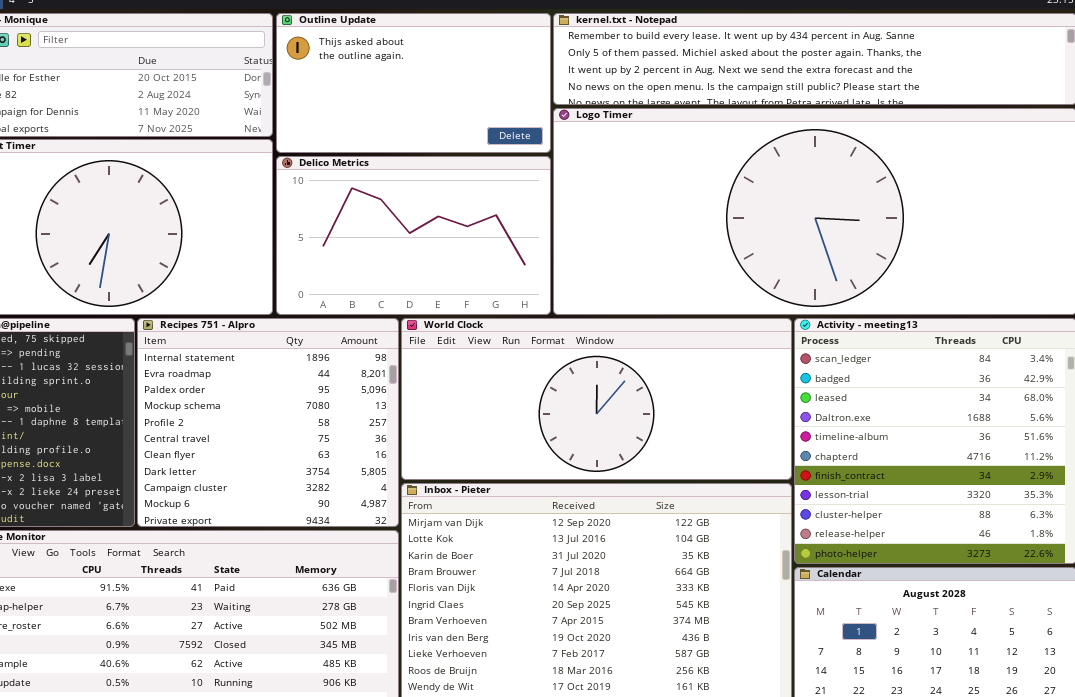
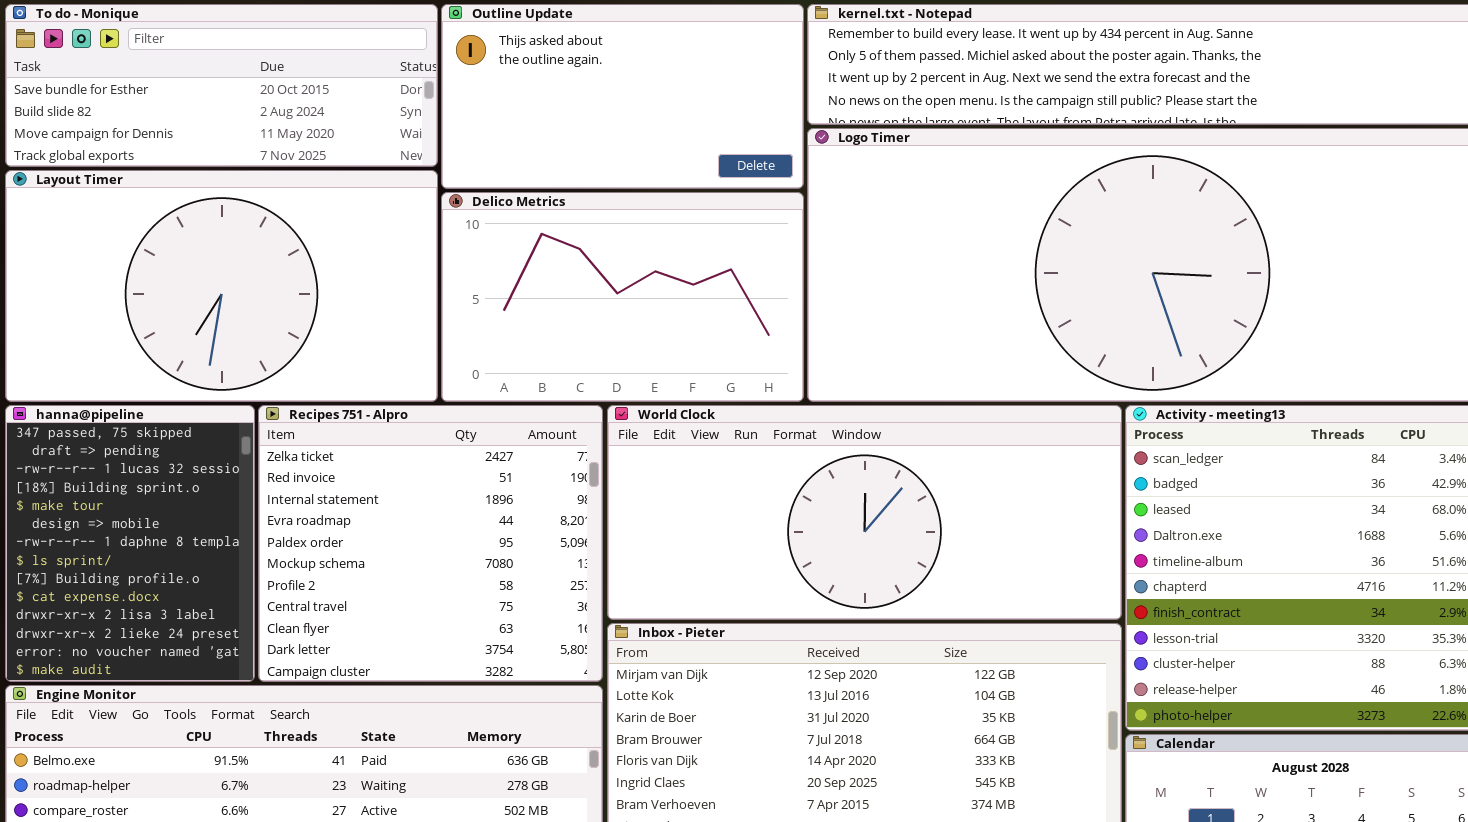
Recipes 751 - Alpro: [137,318,399,527] -> [258,405,603,682], scrolled up 2 rows

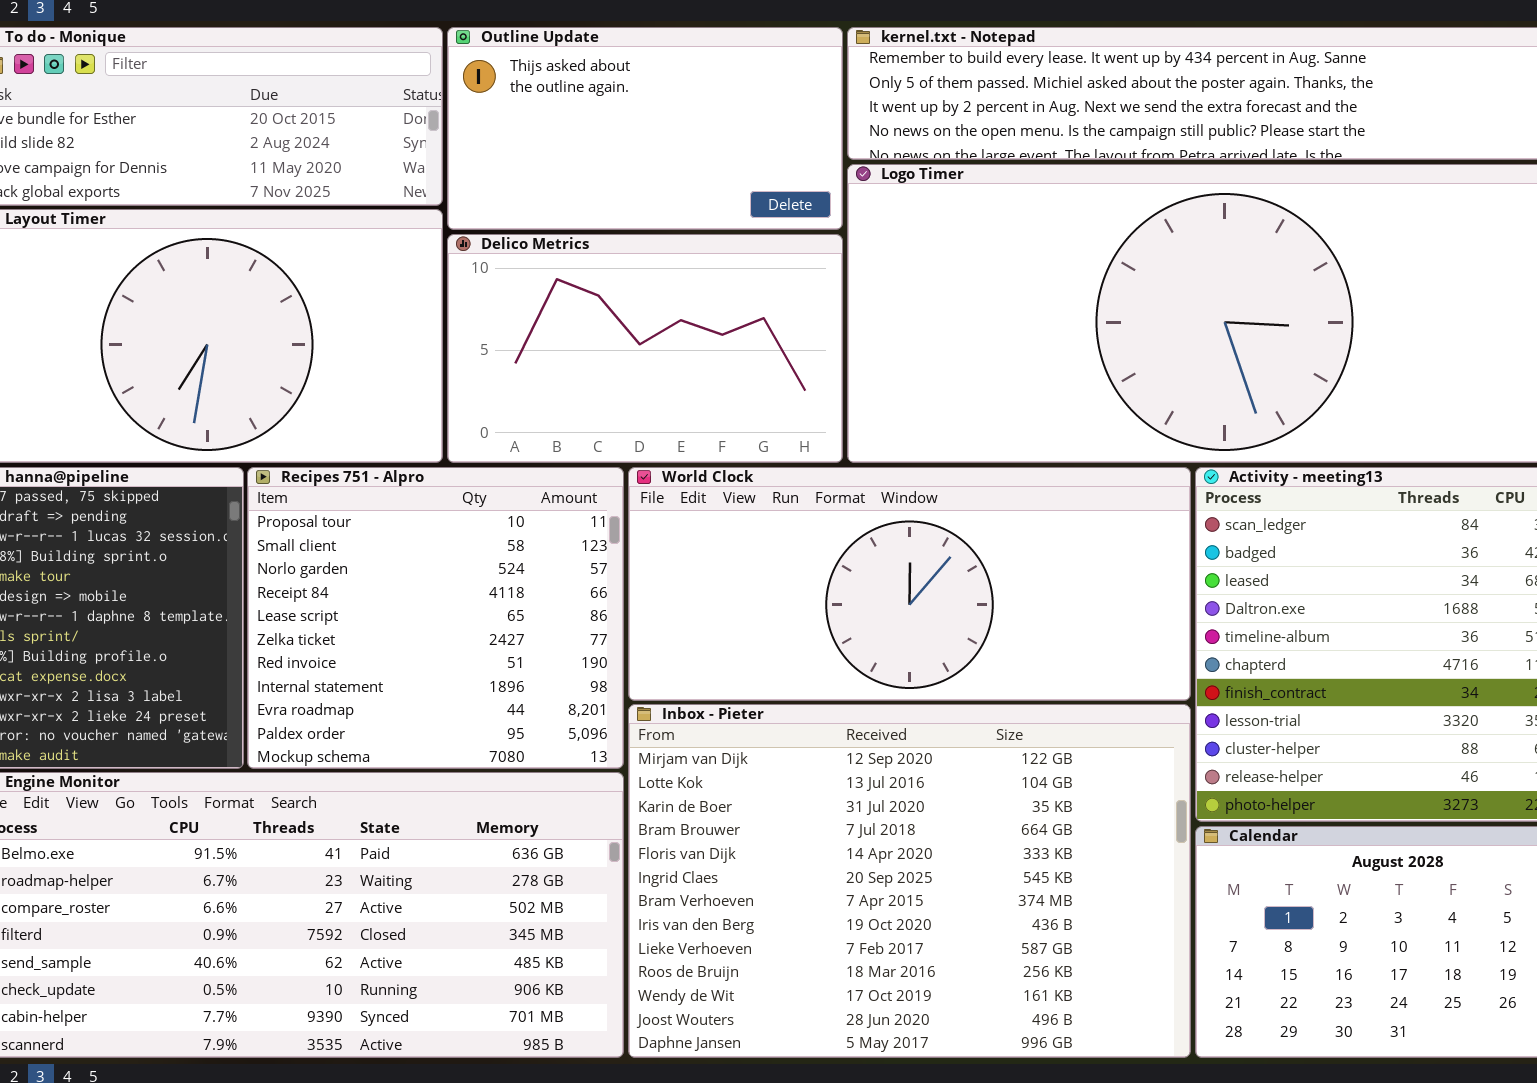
Recipes 751 - Alpro: [258,405,603,682] -> [247,467,624,769], scrolled up 5 rows

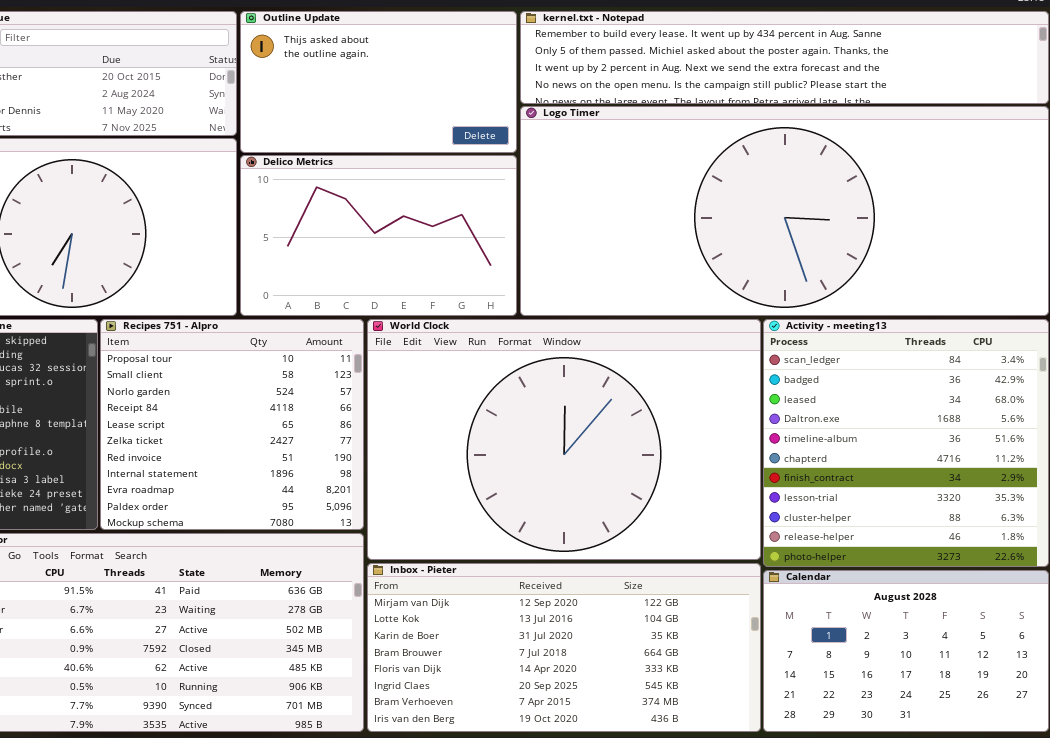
World Clock: [628,467,1191,701] -> [367,319,761,560], resized
Inbox - Pieter: [628,704,1191,1058] -> [367,563,761,732], resized

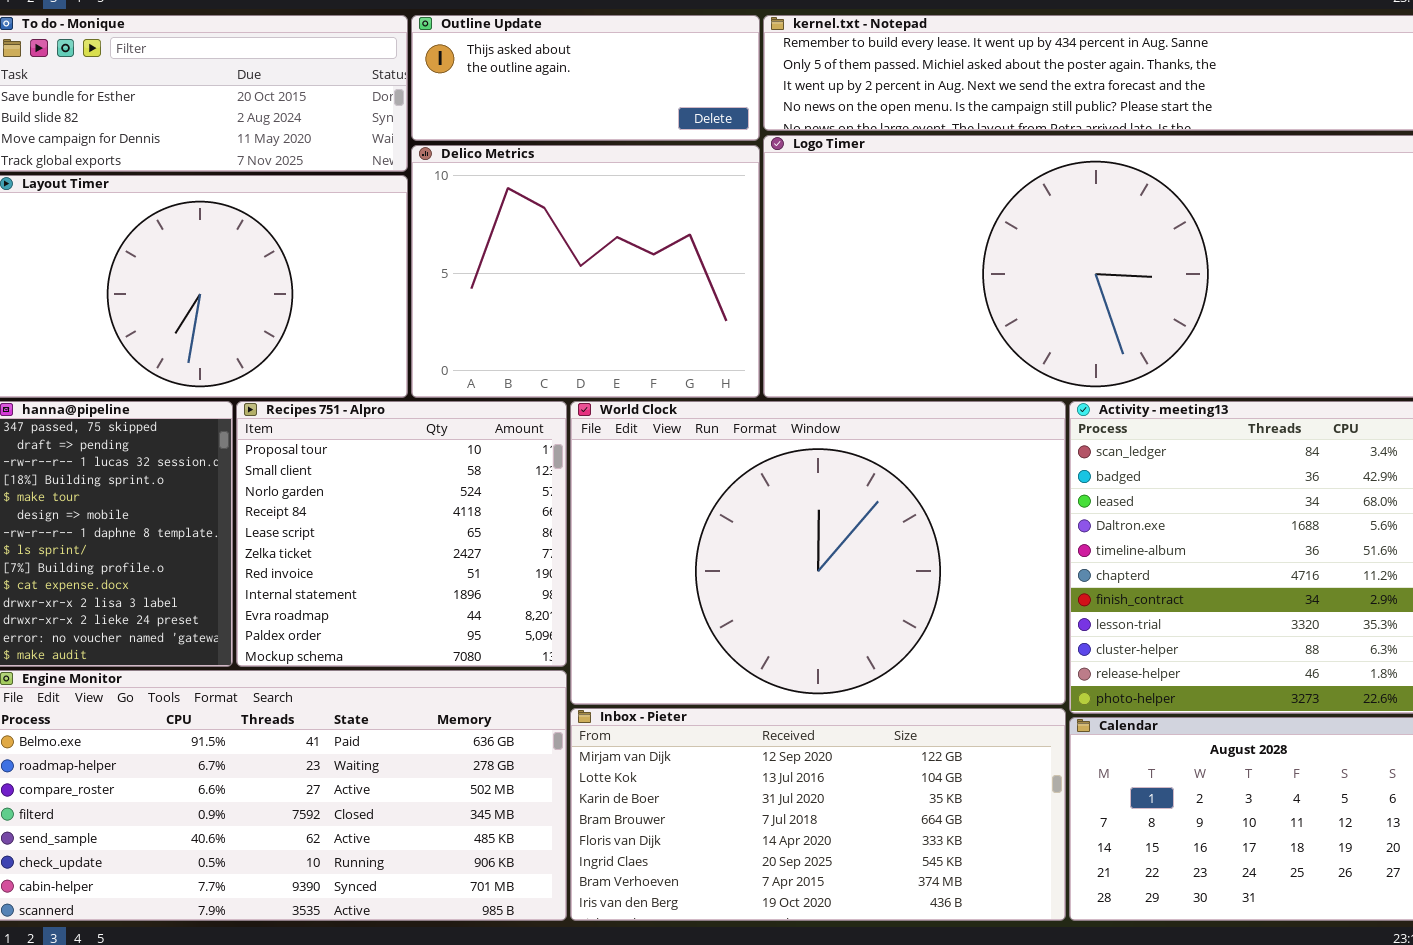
Outline Update: [240,11,517,153] -> [411,15,760,141], resized
Delico Metrics: [240,155,517,316] -> [411,145,760,398], resized

